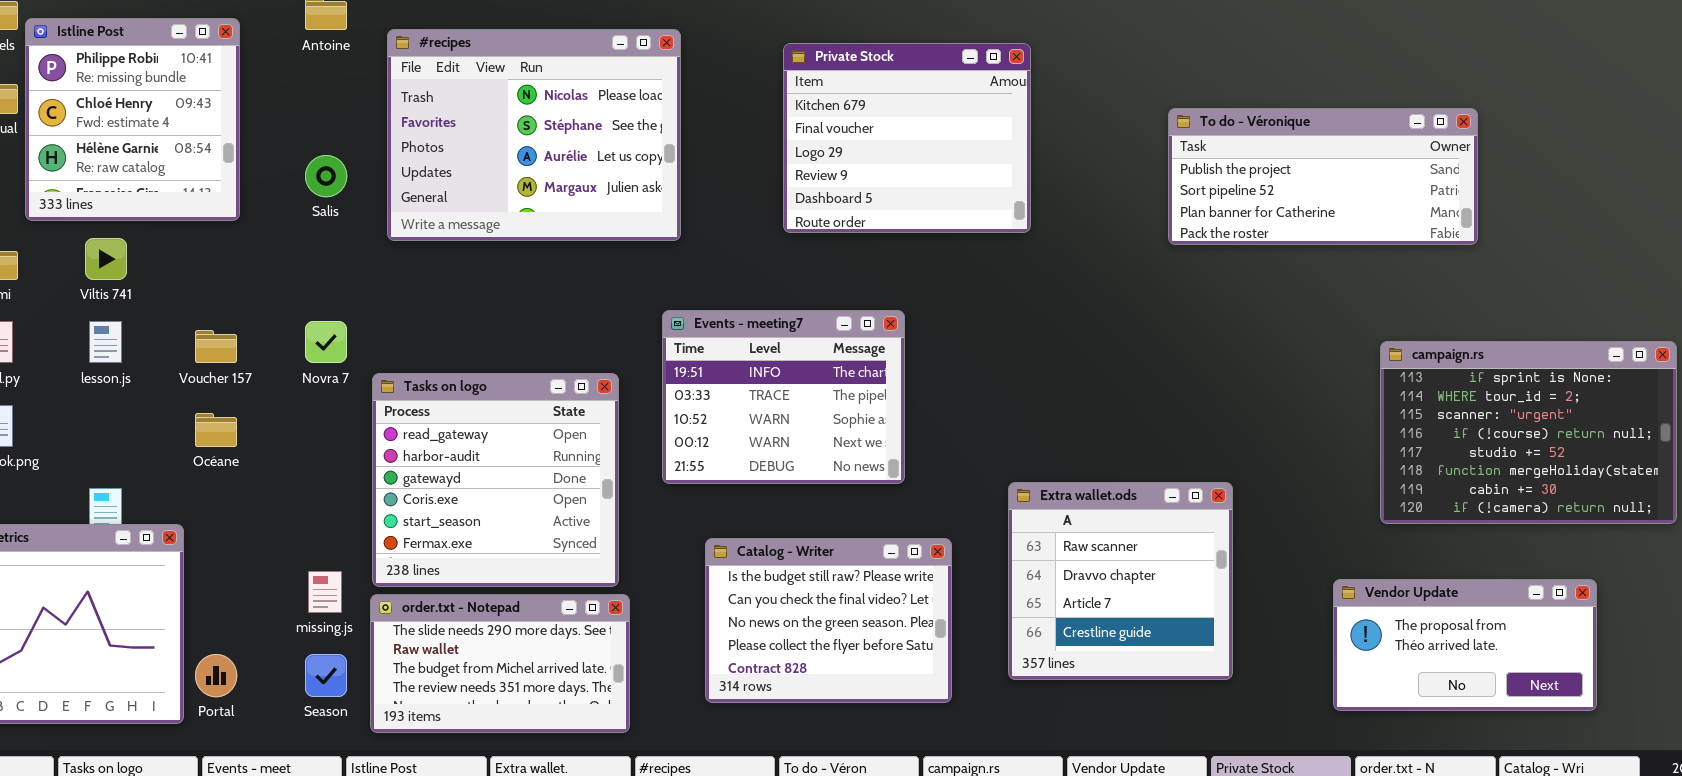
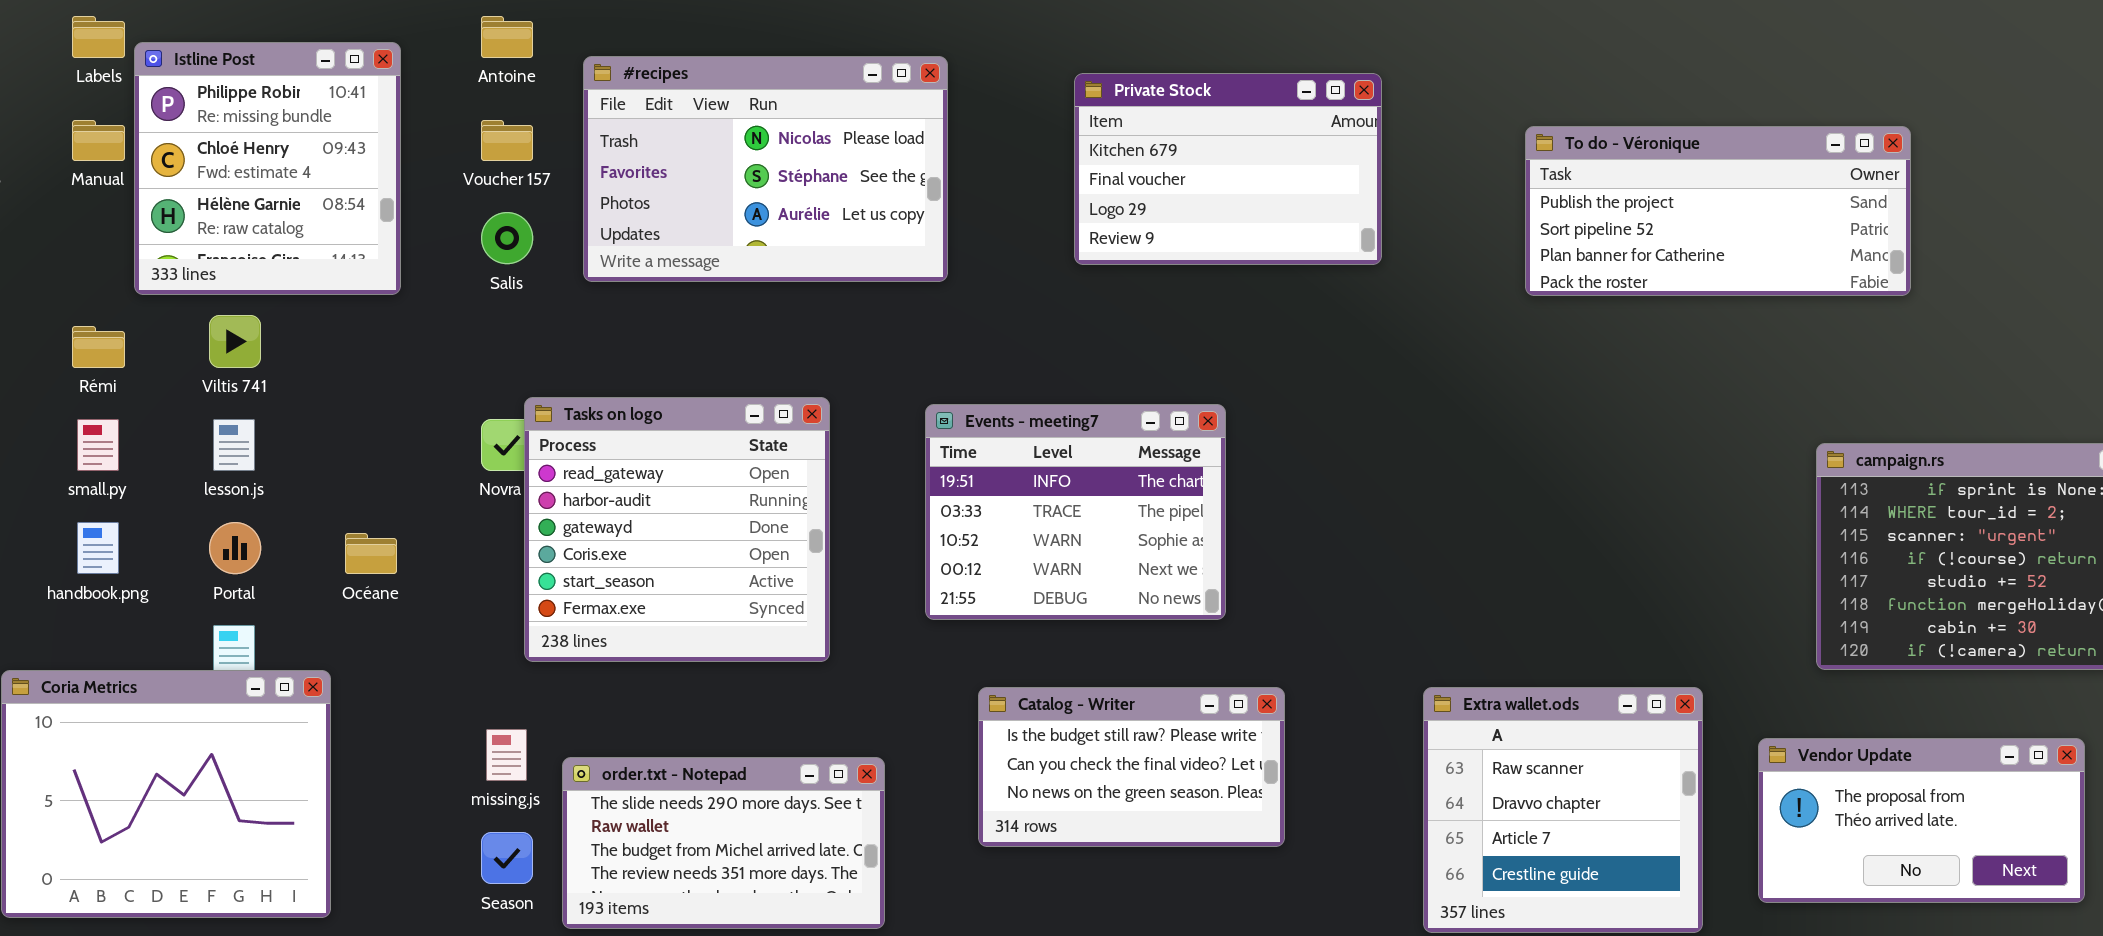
#recipes: [387,29,681,241] -> [583,56,948,282], resized
Private Stock: [783,43,1031,233] -> [1074,73,1382,265], resized
To do - Véronique: [1168,108,1478,245] -> [1525,126,1911,296], moved
Voucher 157: [195,330,237,363] -> [481,120,533,161], moved
Tasks on logo: [372,373,619,587] -> [524,397,830,662], moved
Extra wallet.ods: [1008,482,1233,680] -> [1423,687,1703,933], moved
Catalog - Writer: [705,538,952,703] -> [978,687,1285,847], resized
Portal: [195,654,237,697] -> [209,522,261,574], moved

